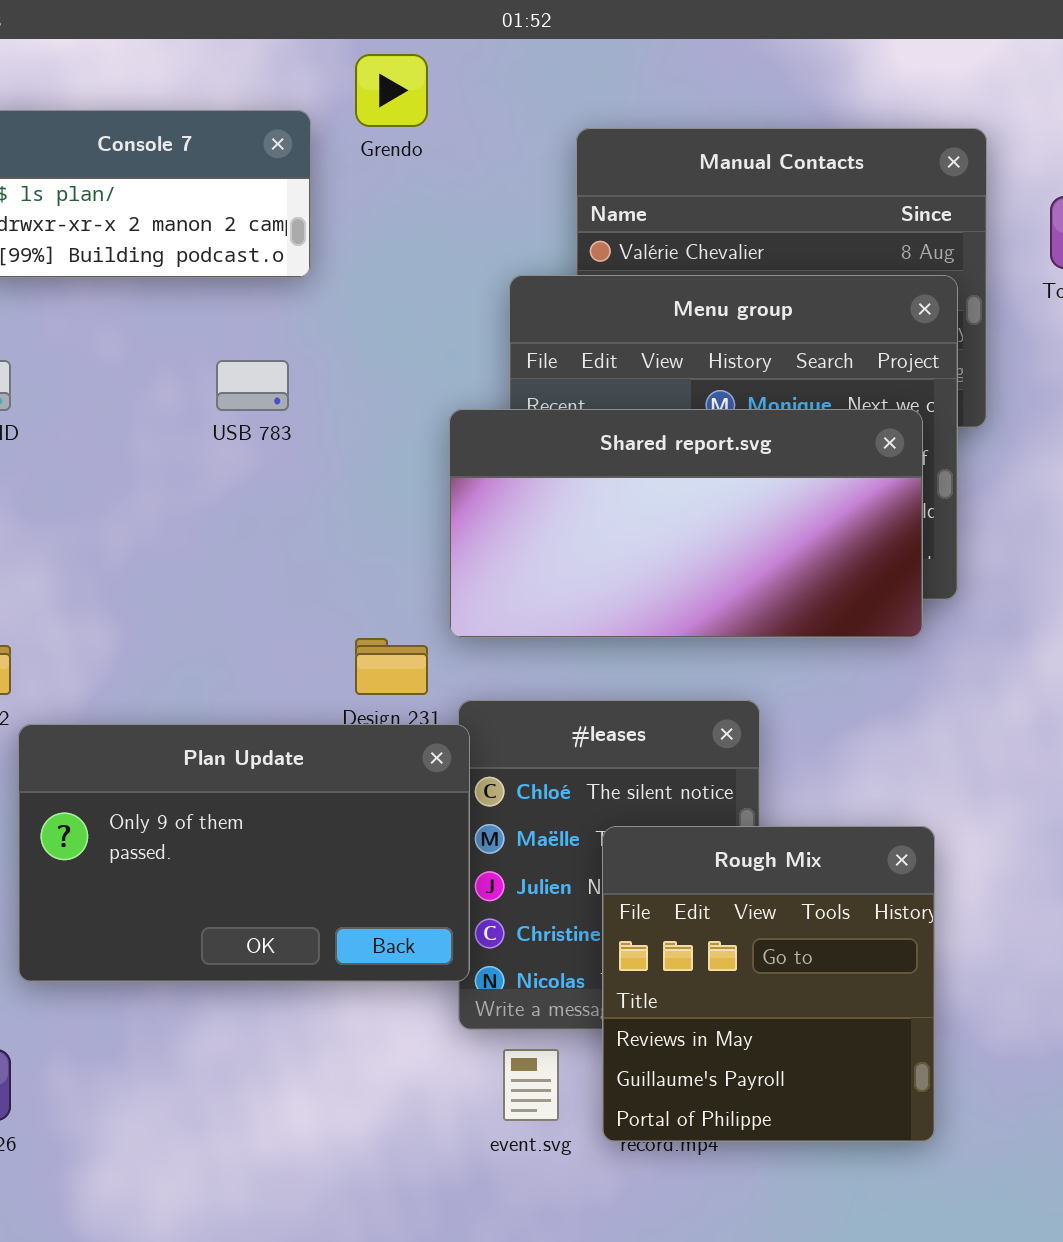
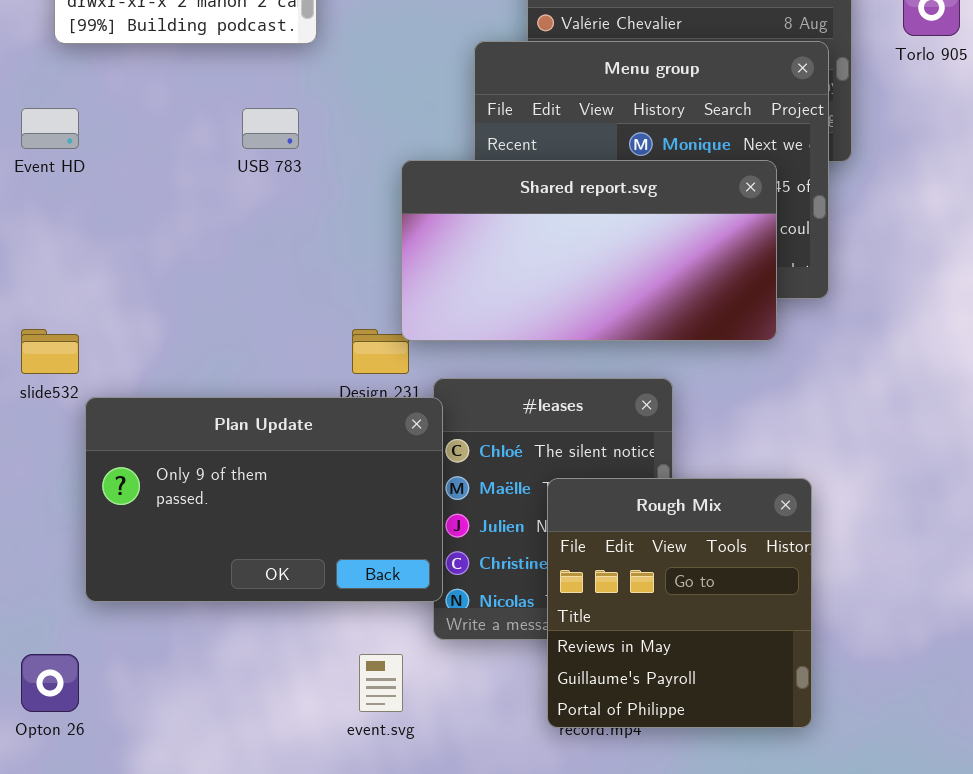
Shared report.svg: [449,409,923,638] -> [401,160,777,341], moved
event.svg: [503,1049,559,1121] -> [359,654,403,712], moved

